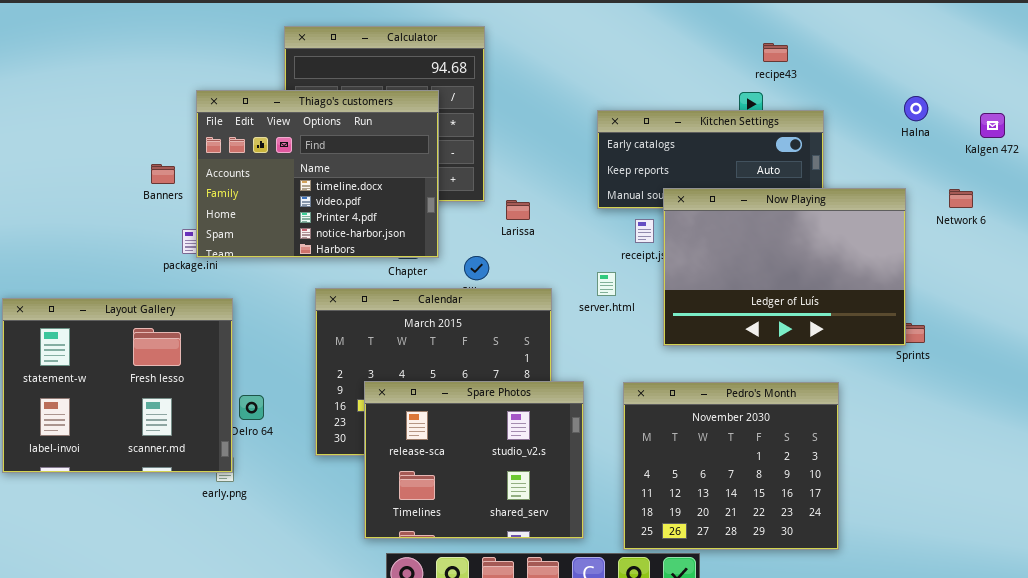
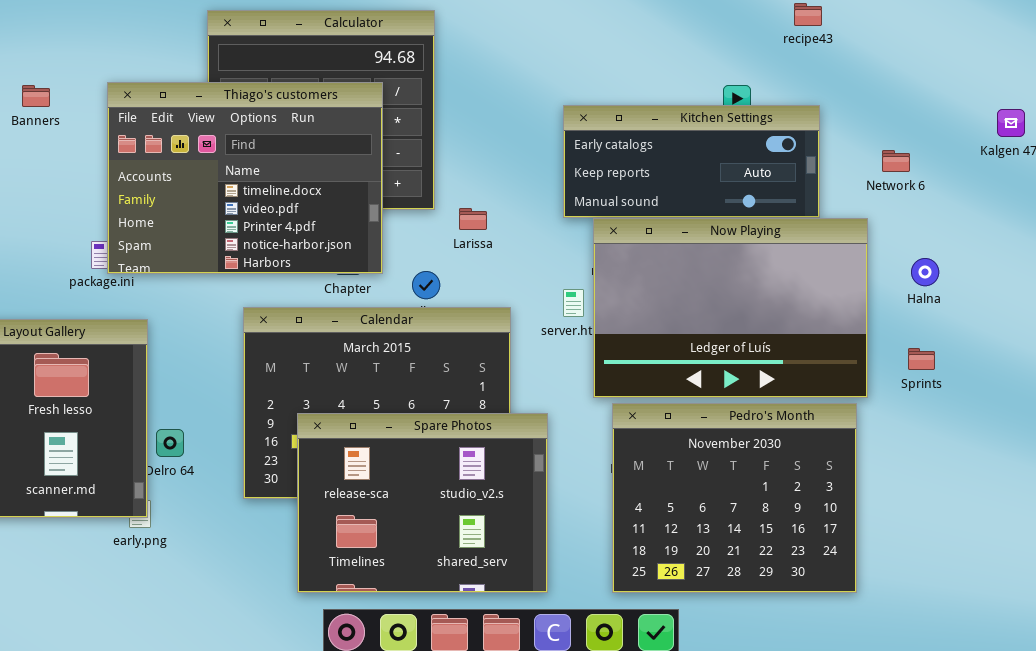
recipe43: [763,43,788,62] -> [794,3,822,26], moved
Halna: [904,96,928,121] -> [911,258,939,286], moved
Banners: [151,164,175,184] -> [22,85,50,107], moved
Now Playing: [663,188,906,346] -> [593,218,868,398], moved
Network 6: [949,189,973,208] -> [882,150,910,172], moved
Pedro's Month: [623,382,839,550] -> [612,403,857,593], moved

